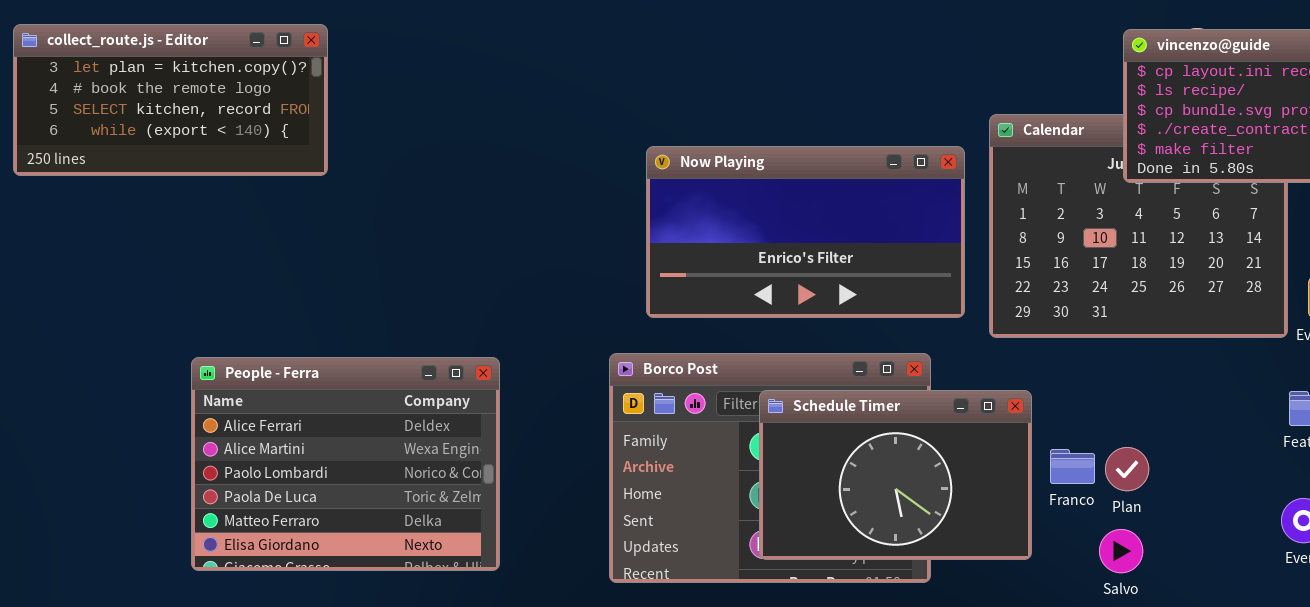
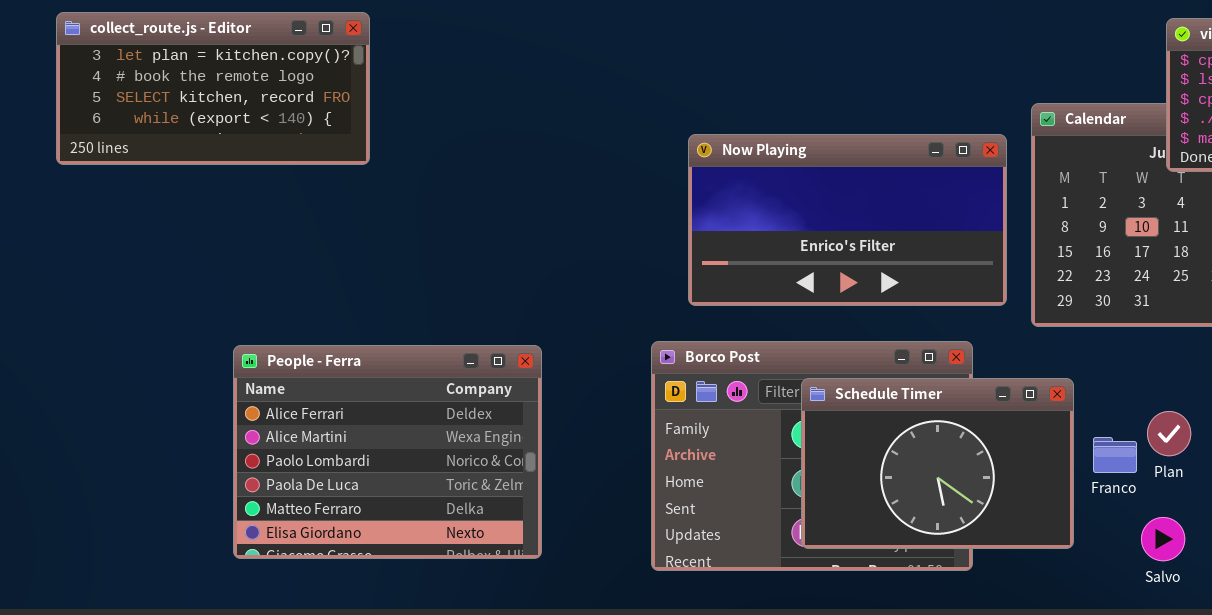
Plan: [1105,447,1149,491] -> [1147,411,1191,456], moved

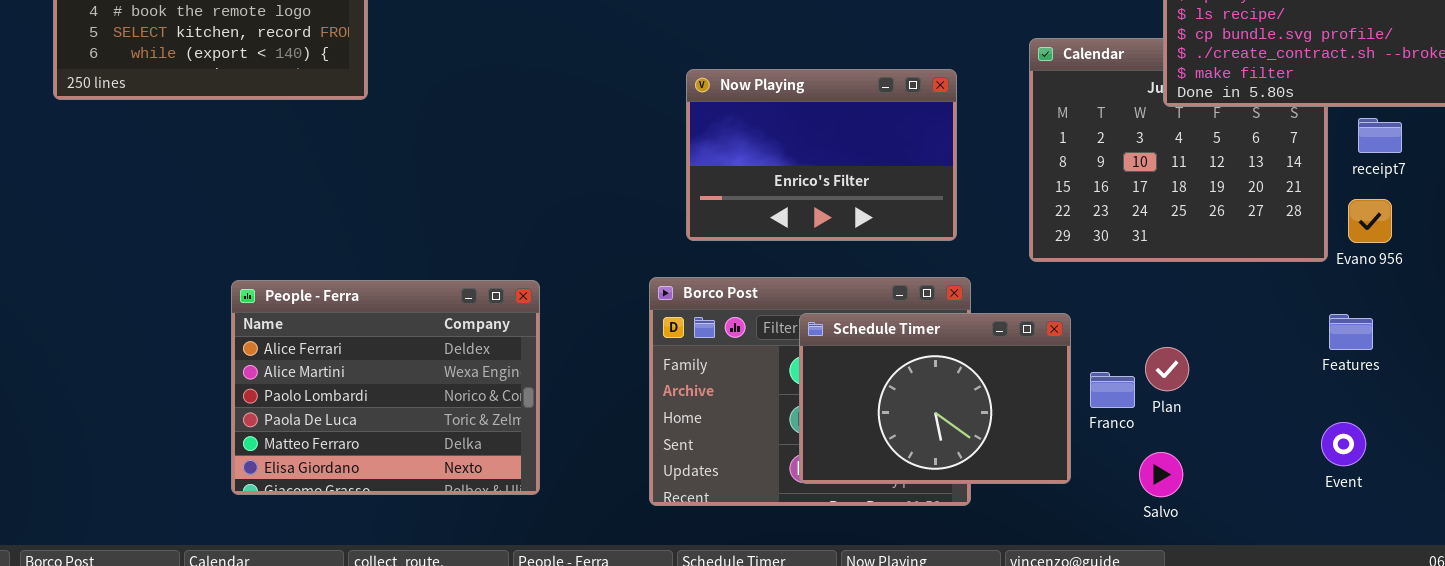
Now Playing: [688,134,1007,306] -> [686,69,957,241], resized

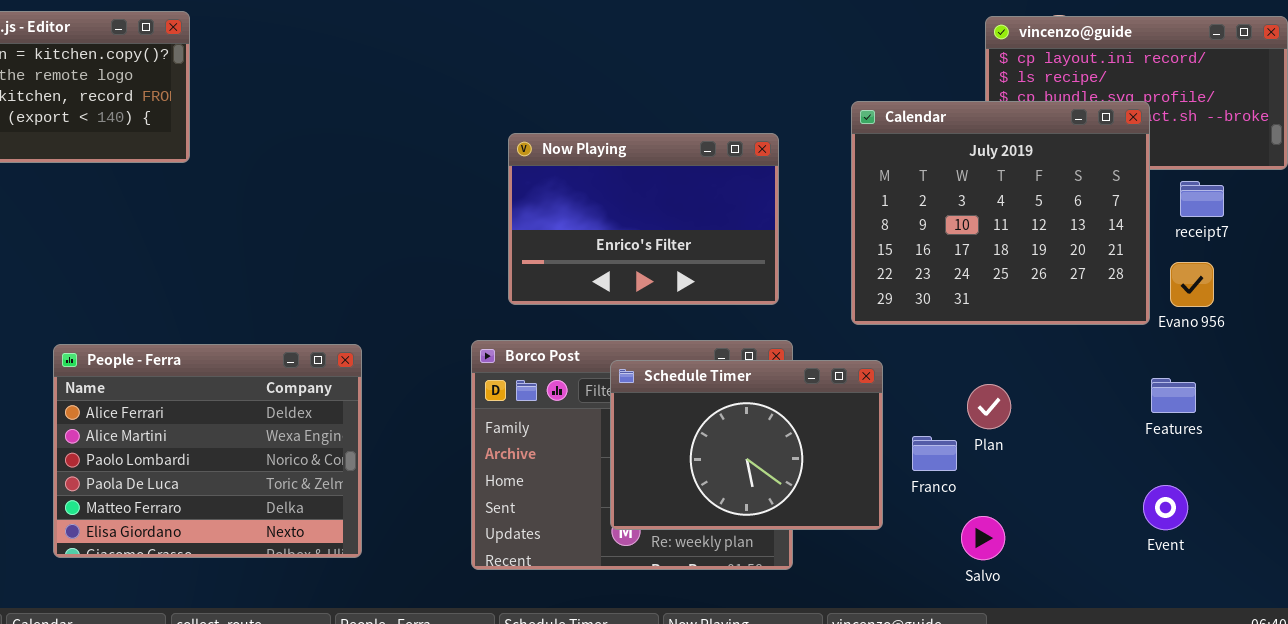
Calendar: [1029,38,1328,262] -> [851,101,1150,325], raised
Schedule Timer: [799,313,1071,484] -> [610,360,883,530], moved
Plan: [1145,347,1189,391] -> [967,384,1011,429], moved

